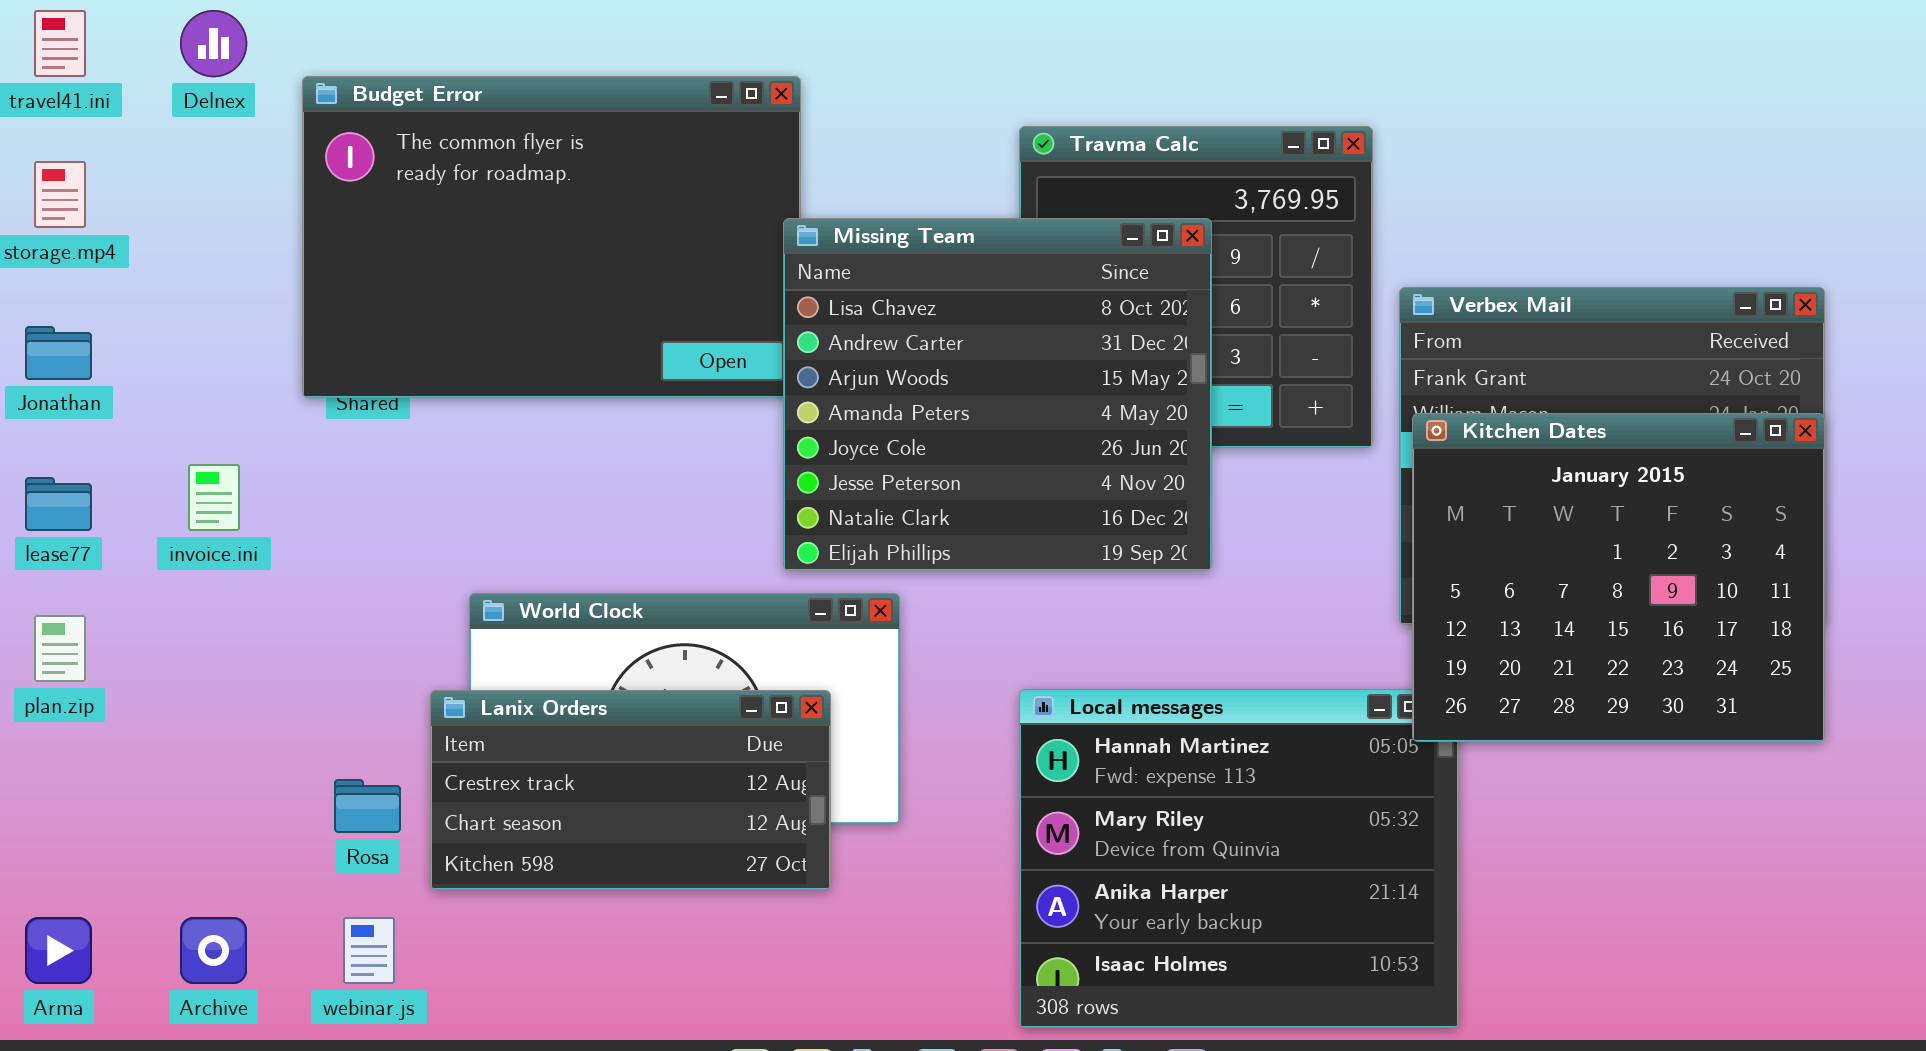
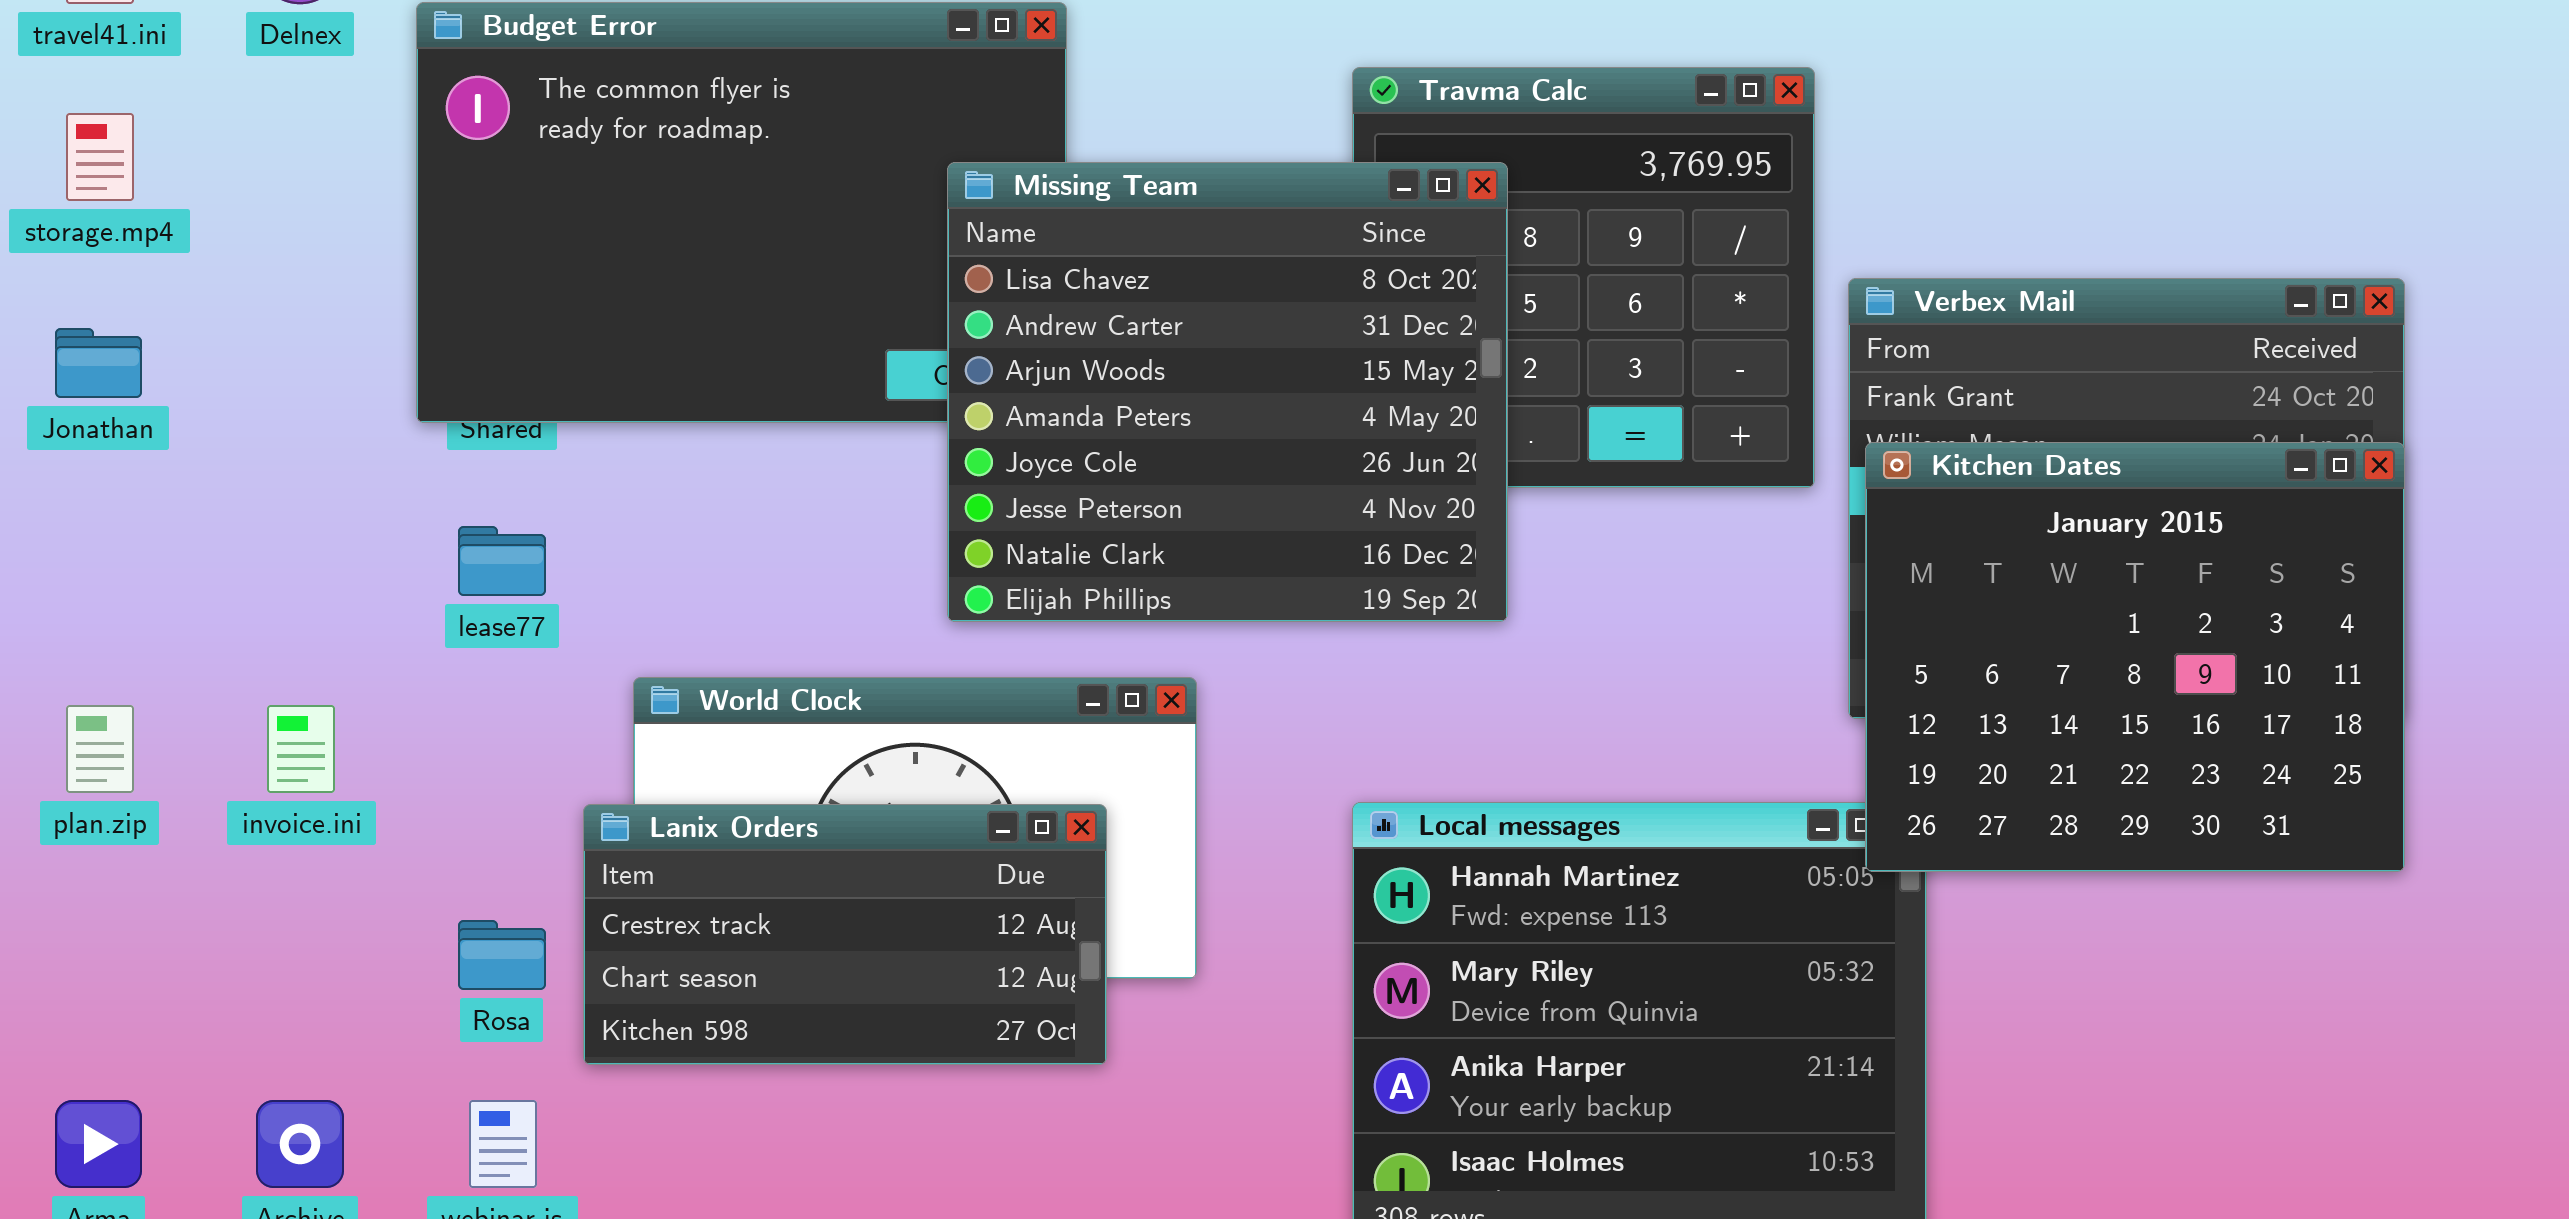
Missing Team: [783,218,1212,571] -> [947,162,1508,622], moved
invoice.ini: [188,464,240,531] -> [267,705,335,793], moved
lease77: [25,477,92,531] -> [458,526,546,596], moved

